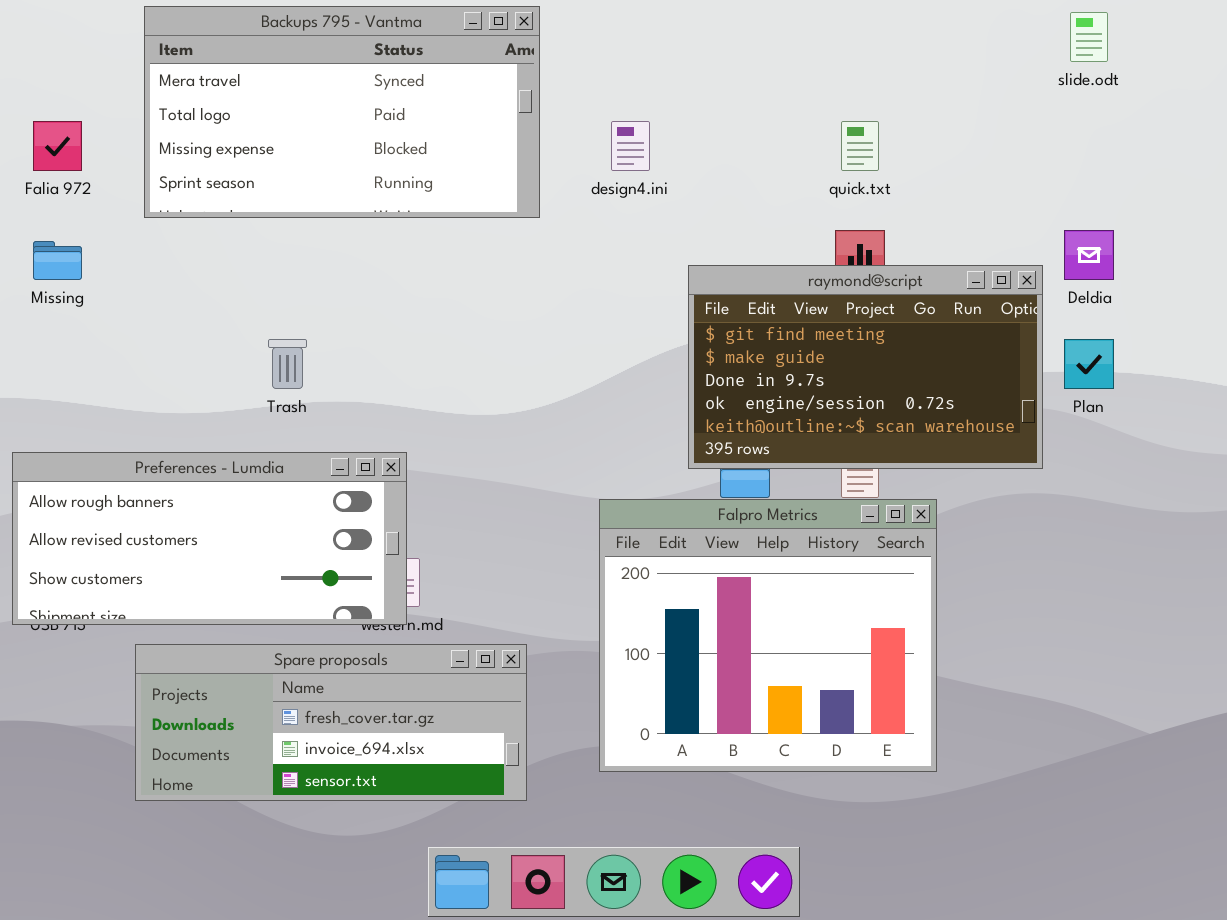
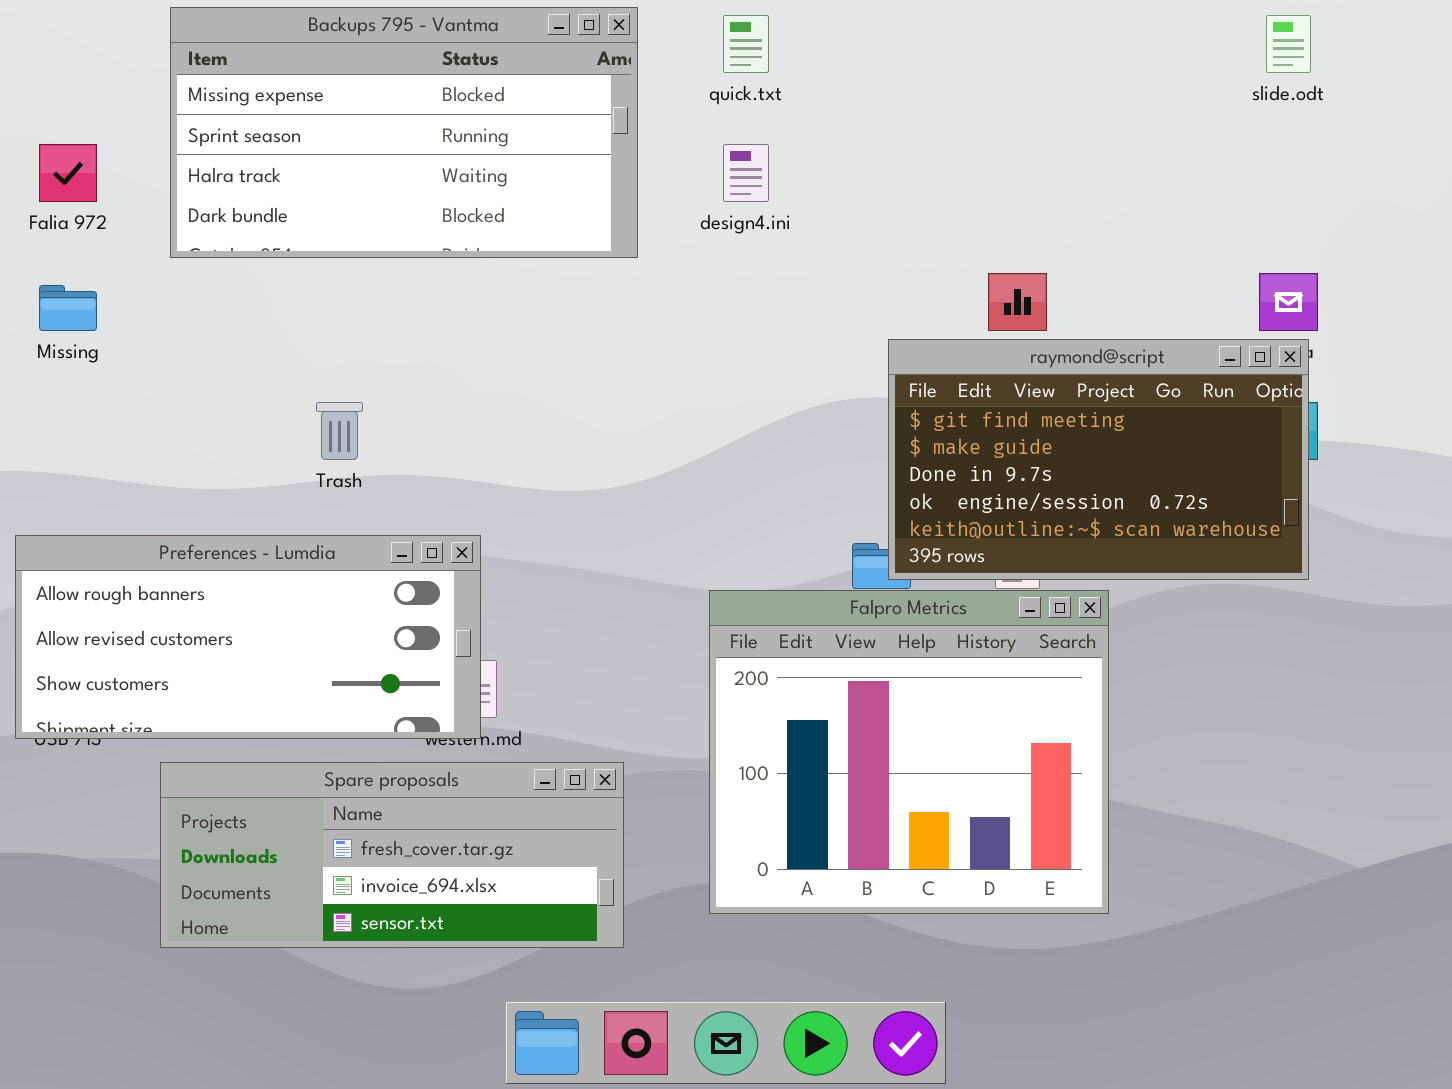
Backups 795 - Vantma: [144,6,540,218] -> [170,7,638,258], scrolled down 2 rows
quick.txt: [841,121,879,171] -> [723,15,769,73], moved
raymond@script: [688,265,1043,469] -> [888,339,1309,580], moved

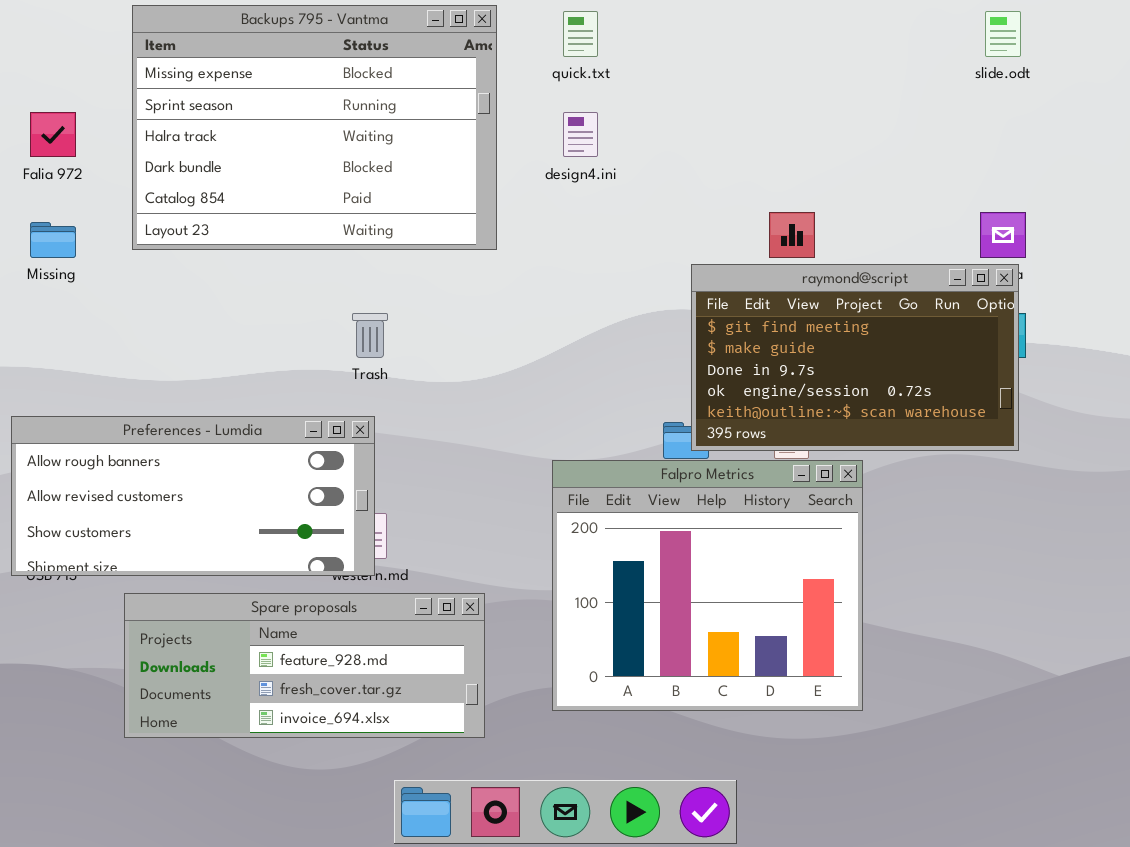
Backups 795 - Vantma: [170,7,638,258] -> [132,5,497,250], resized
Trash: [316,402,363,460] -> [352,313,388,358], moved
Spare proposals: [160,762,624,948] -> [124,593,485,738], scrolled up 1 row

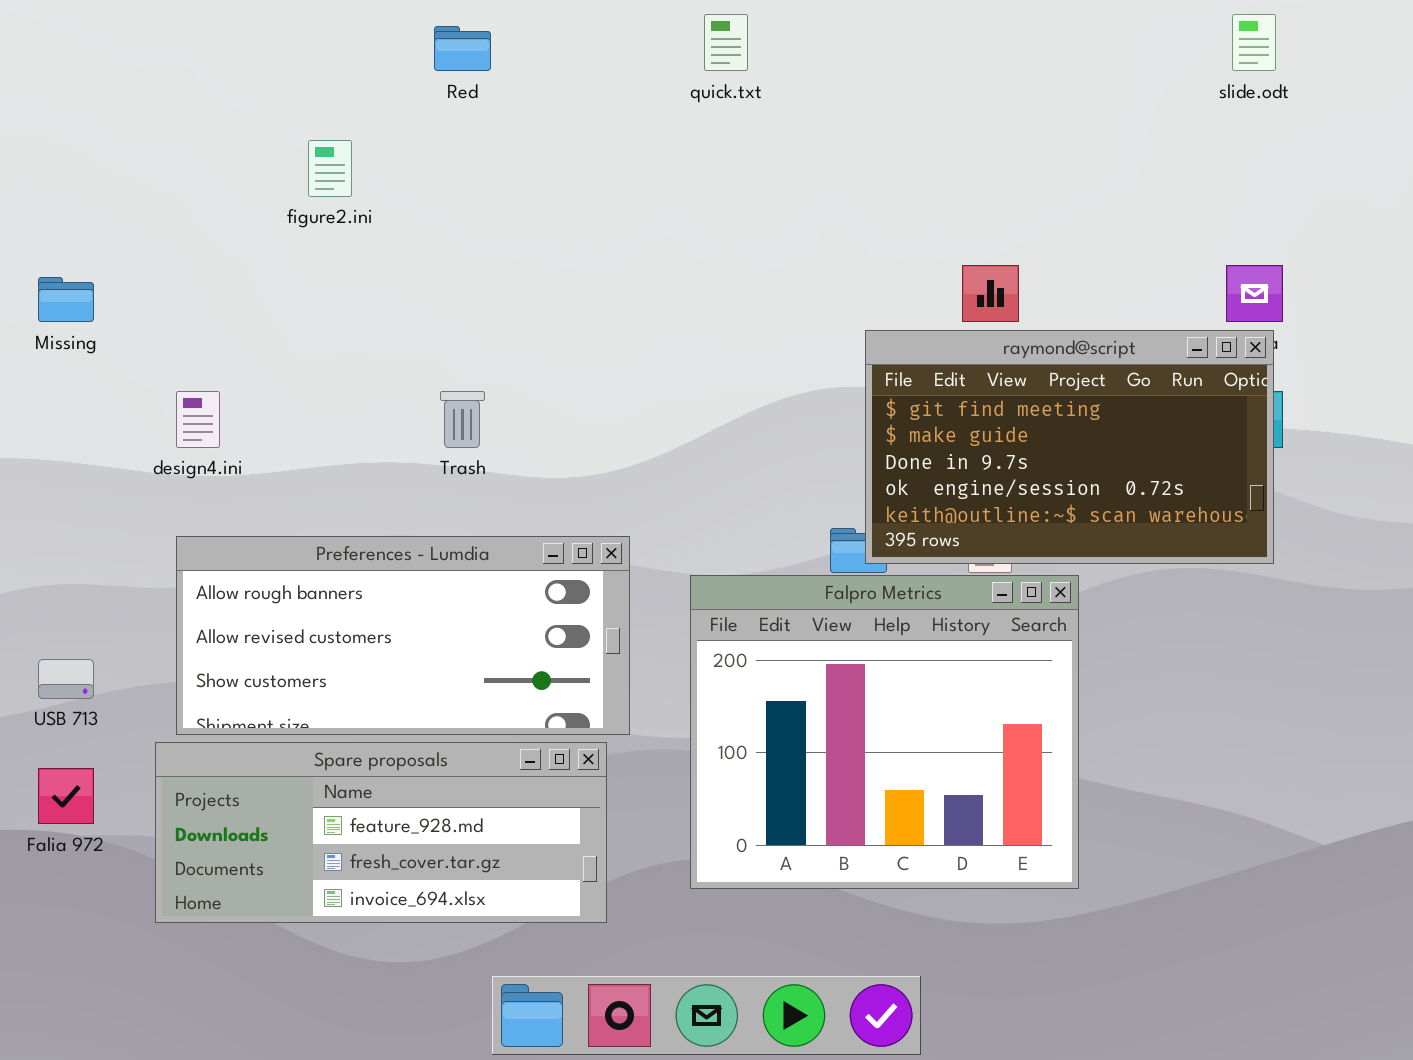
Backups 795 - Vantma: [132,5,497,250] -> none, closed
Falia 972: [30,112,76,157] -> [38,768,94,824], moved
design4.ini: [563,112,598,157] -> [176,391,220,448], moved
Preferences - Lumdia: [11,416,375,576] -> [176,536,630,735], moved

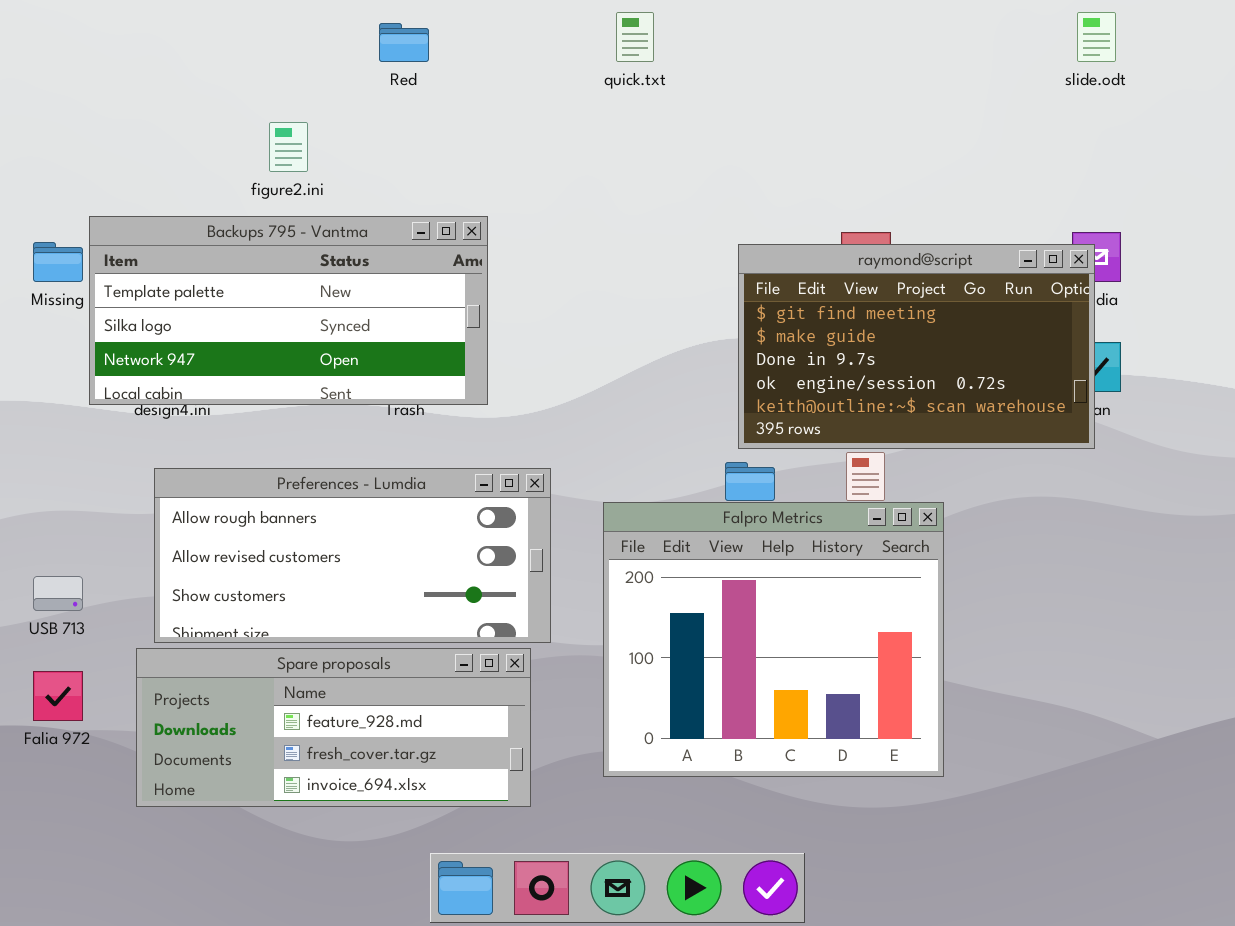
Backups 795 - Vantma: none -> [89,216,488,405], opened
raymond@script: [865,330,1274,564] -> [738,244,1095,449], moved

